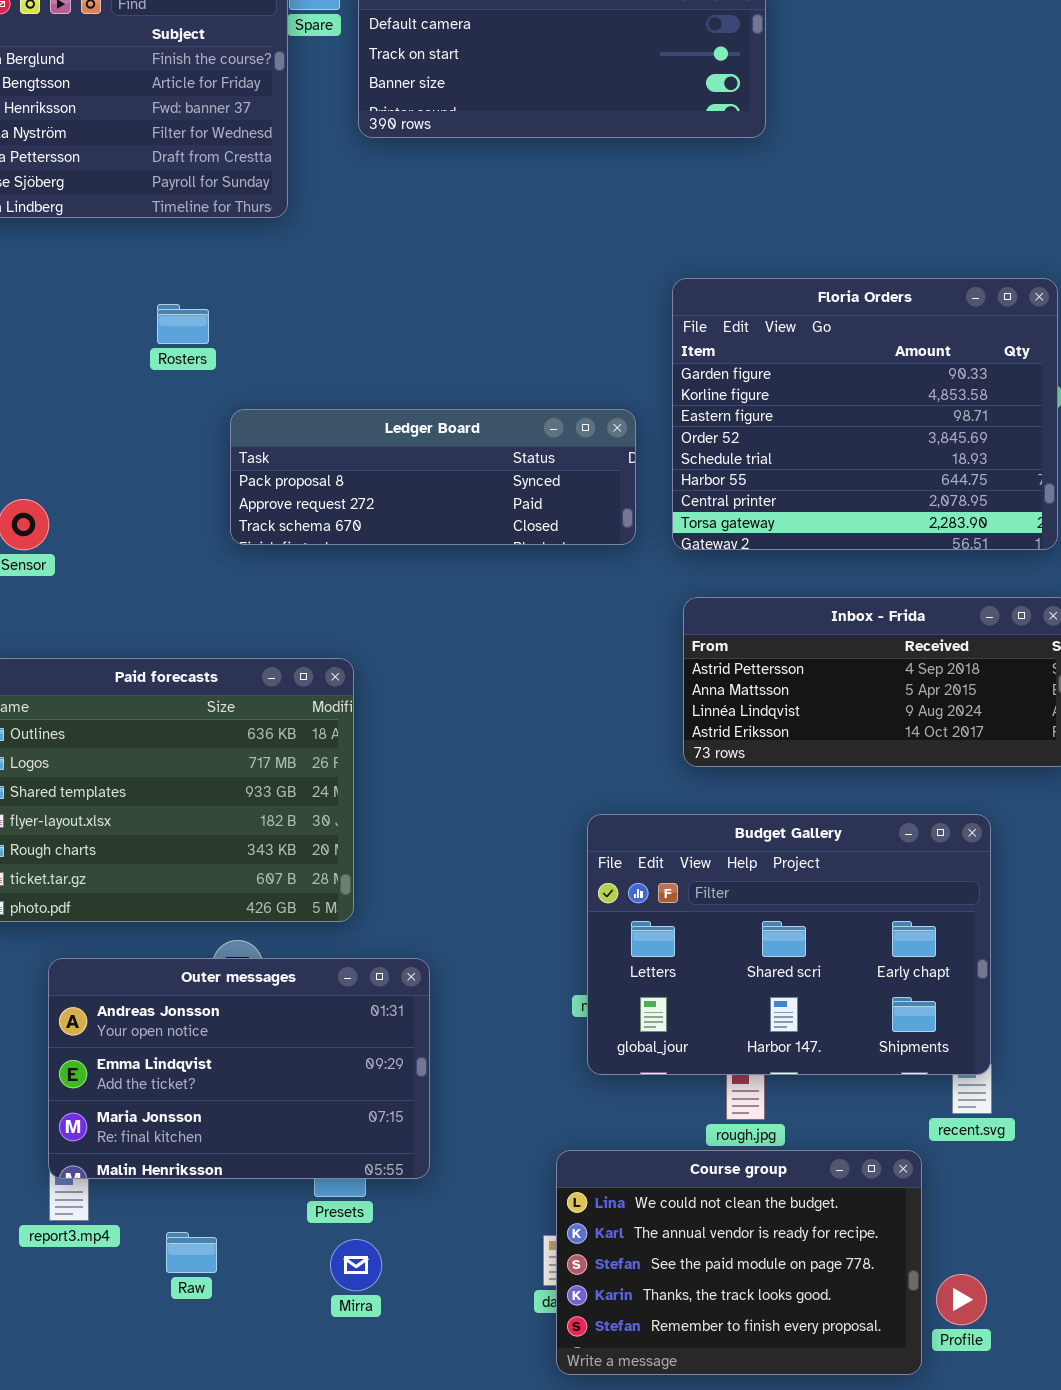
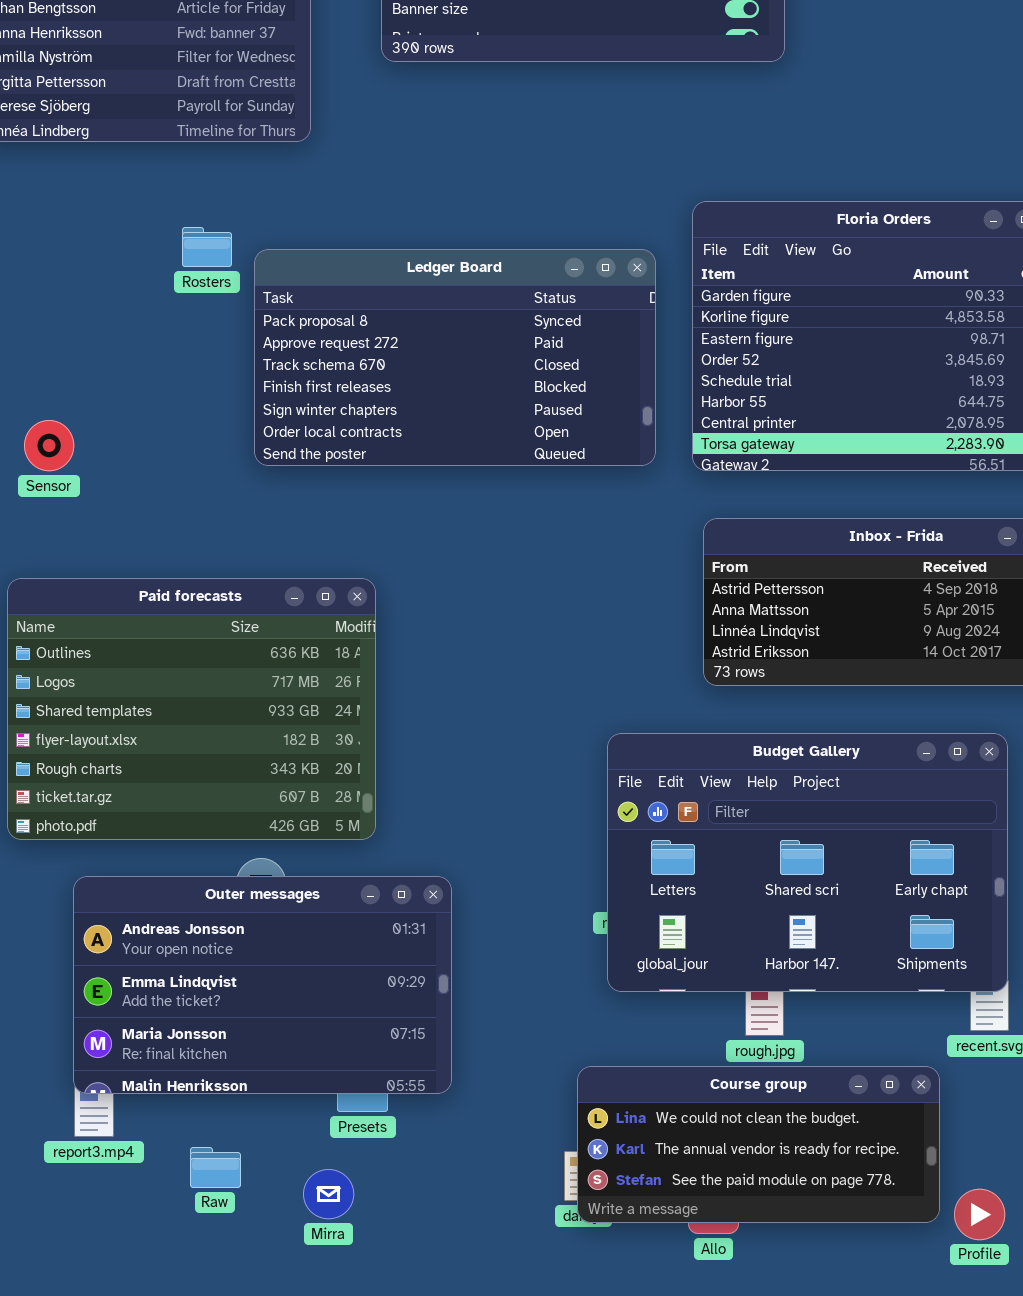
Ledger Board: [230,409,636,545] -> [254,249,656,466], resized
Course group: [556,1150,922,1375] -> [577,1066,940,1223], resized
Mirra: [330,1239,382,1291] -> [303,1169,354,1219], moved

